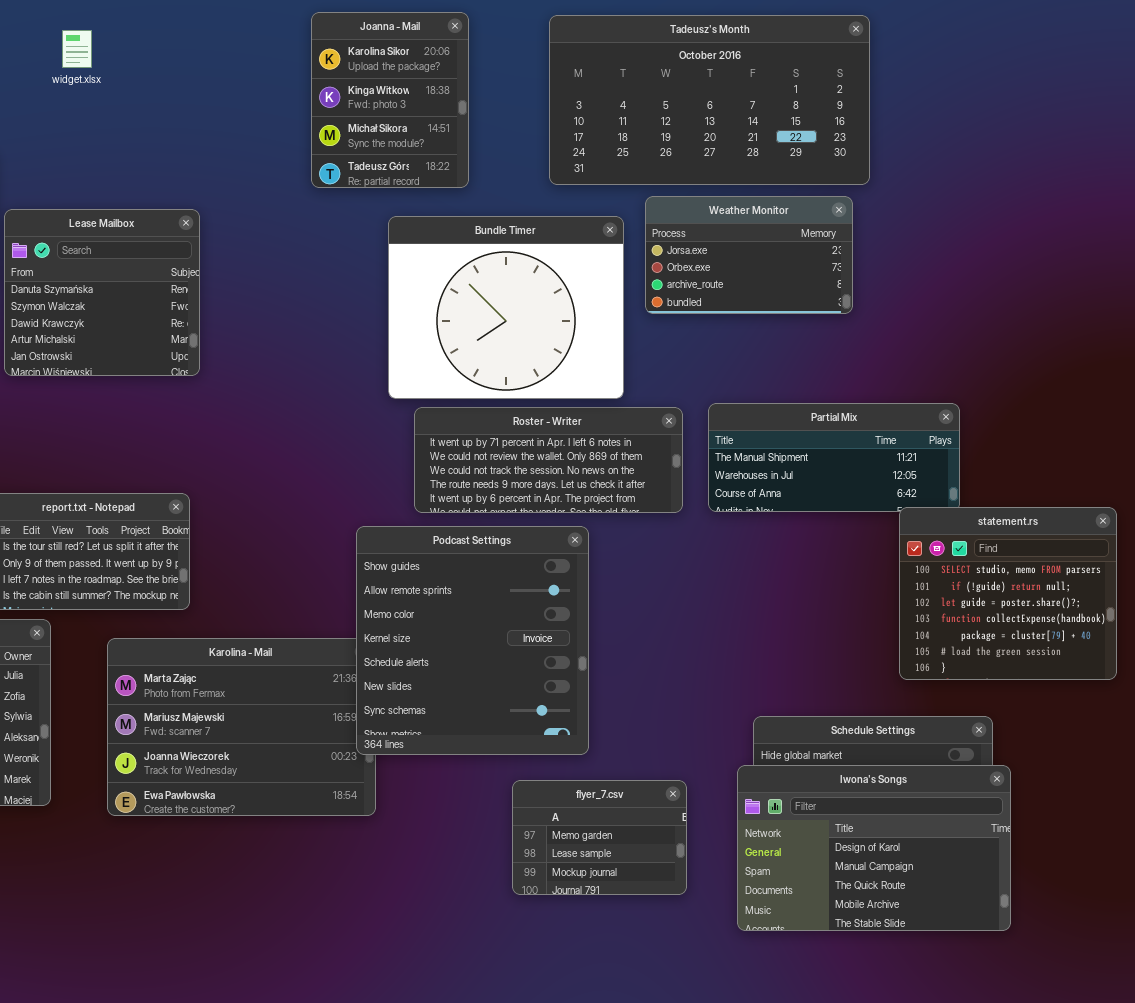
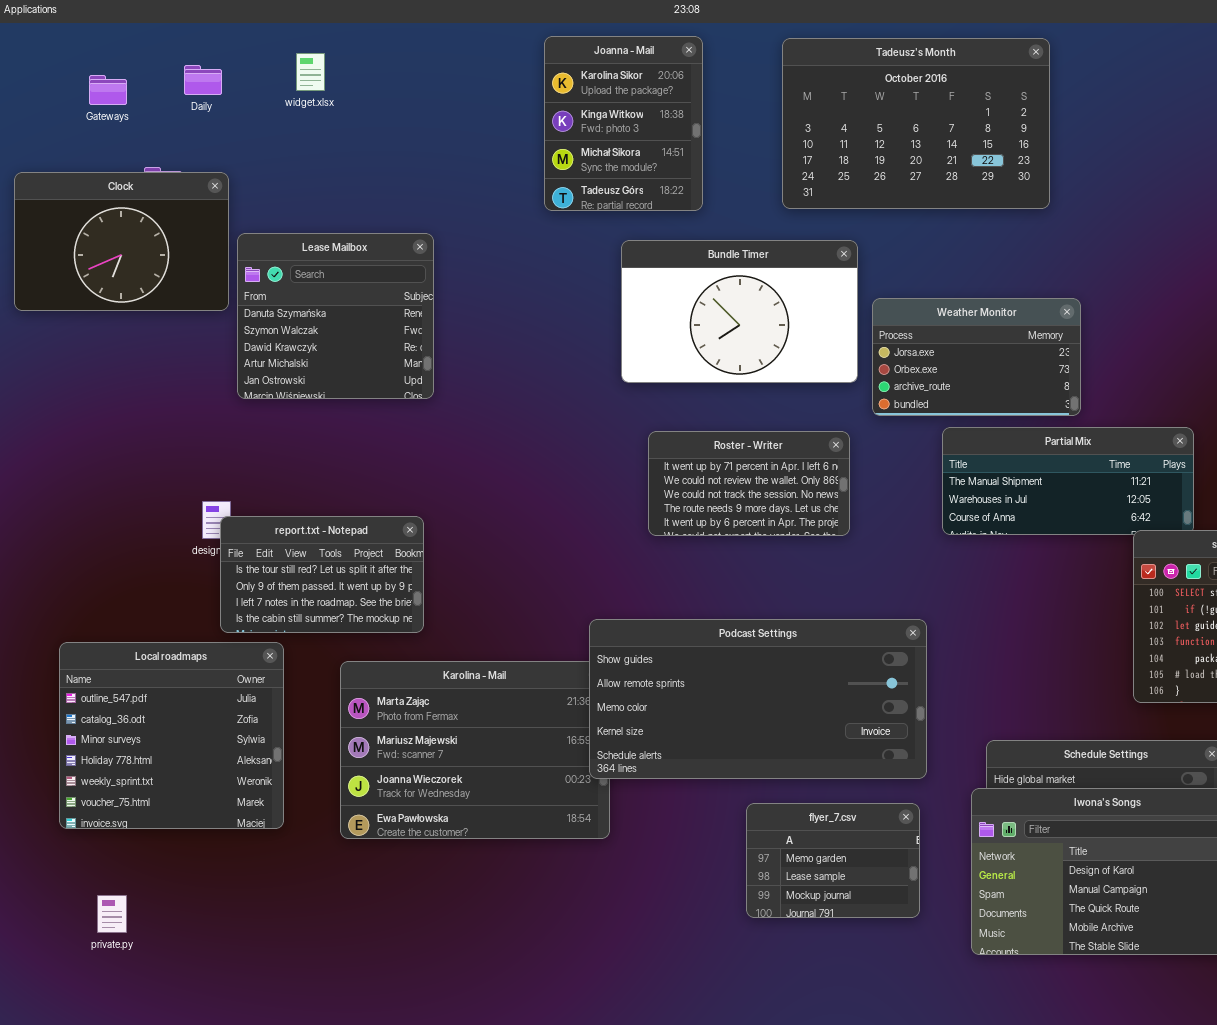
Tadeusz's Month: [549,15,870,185] -> [782,38,1050,209], resized
Weather Monitor: [645,196,853,314] -> [872,298,1081,416], moved
Bundle Timer: [388,216,624,399] -> [621,240,858,383], resized
Roster - Writer: [414,407,683,513] -> [648,431,850,536], resized
Podcast Settings: [356,526,589,755] -> [589,619,927,779], resized

